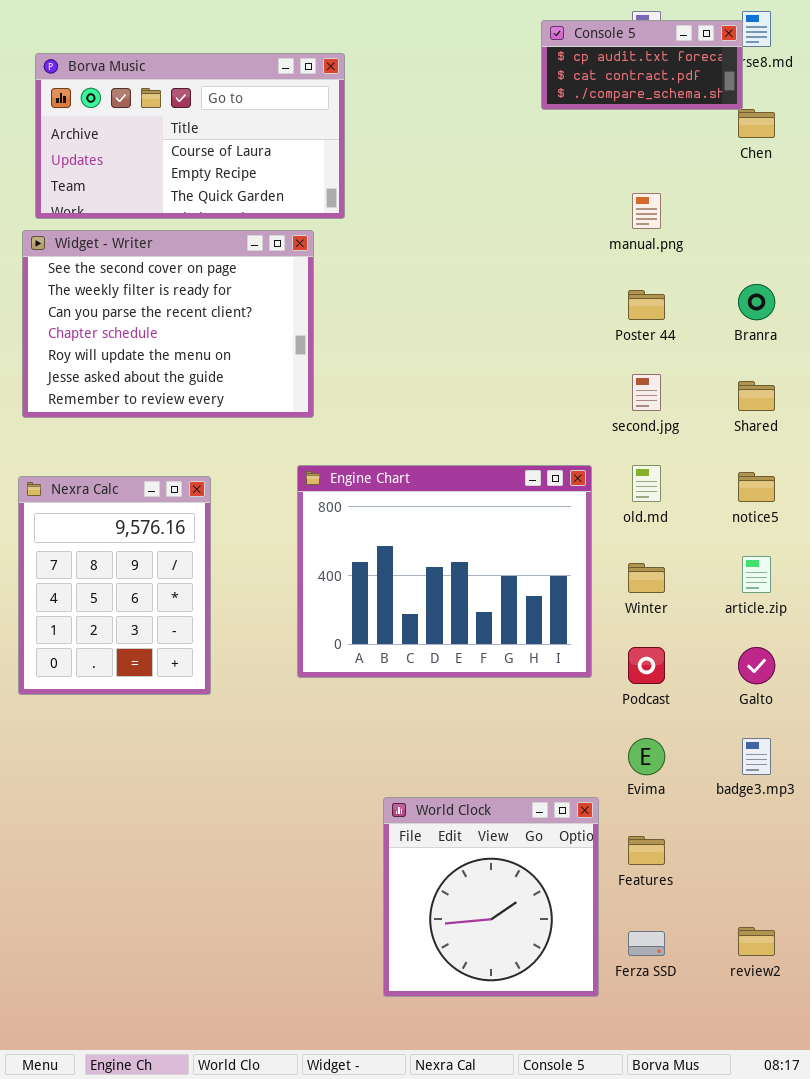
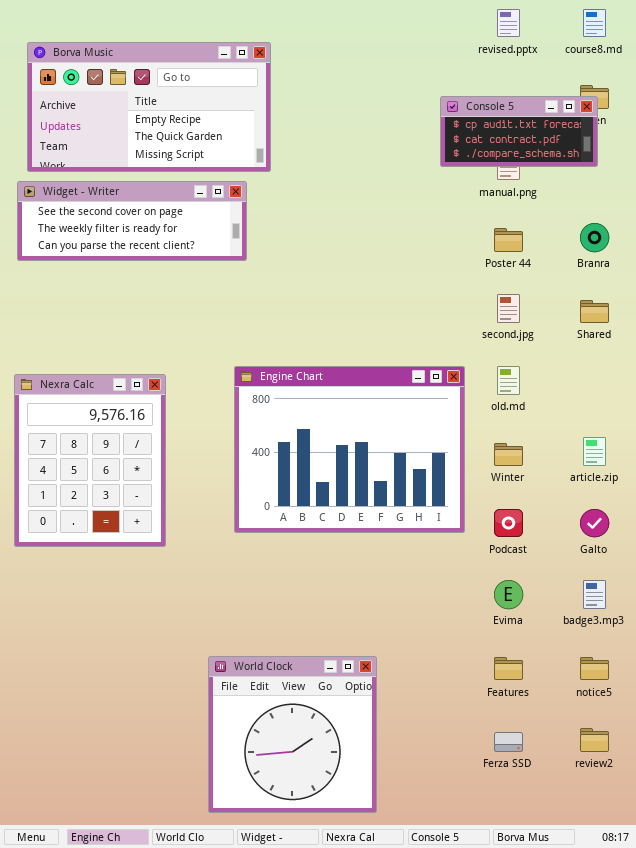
Console 5: [541,20,743,110] -> [440,96,598,167], moved
Borva Music: [35,53,345,219] -> [27,42,271,172], scrolled down 1 row
Widget - Writer: [22,230,314,418] -> [17,181,247,261], resized
notice5: [738,472,775,502] -> [580,657,609,680], moved
World Clock: [383,797,599,997] -> [208,656,377,813], moved

